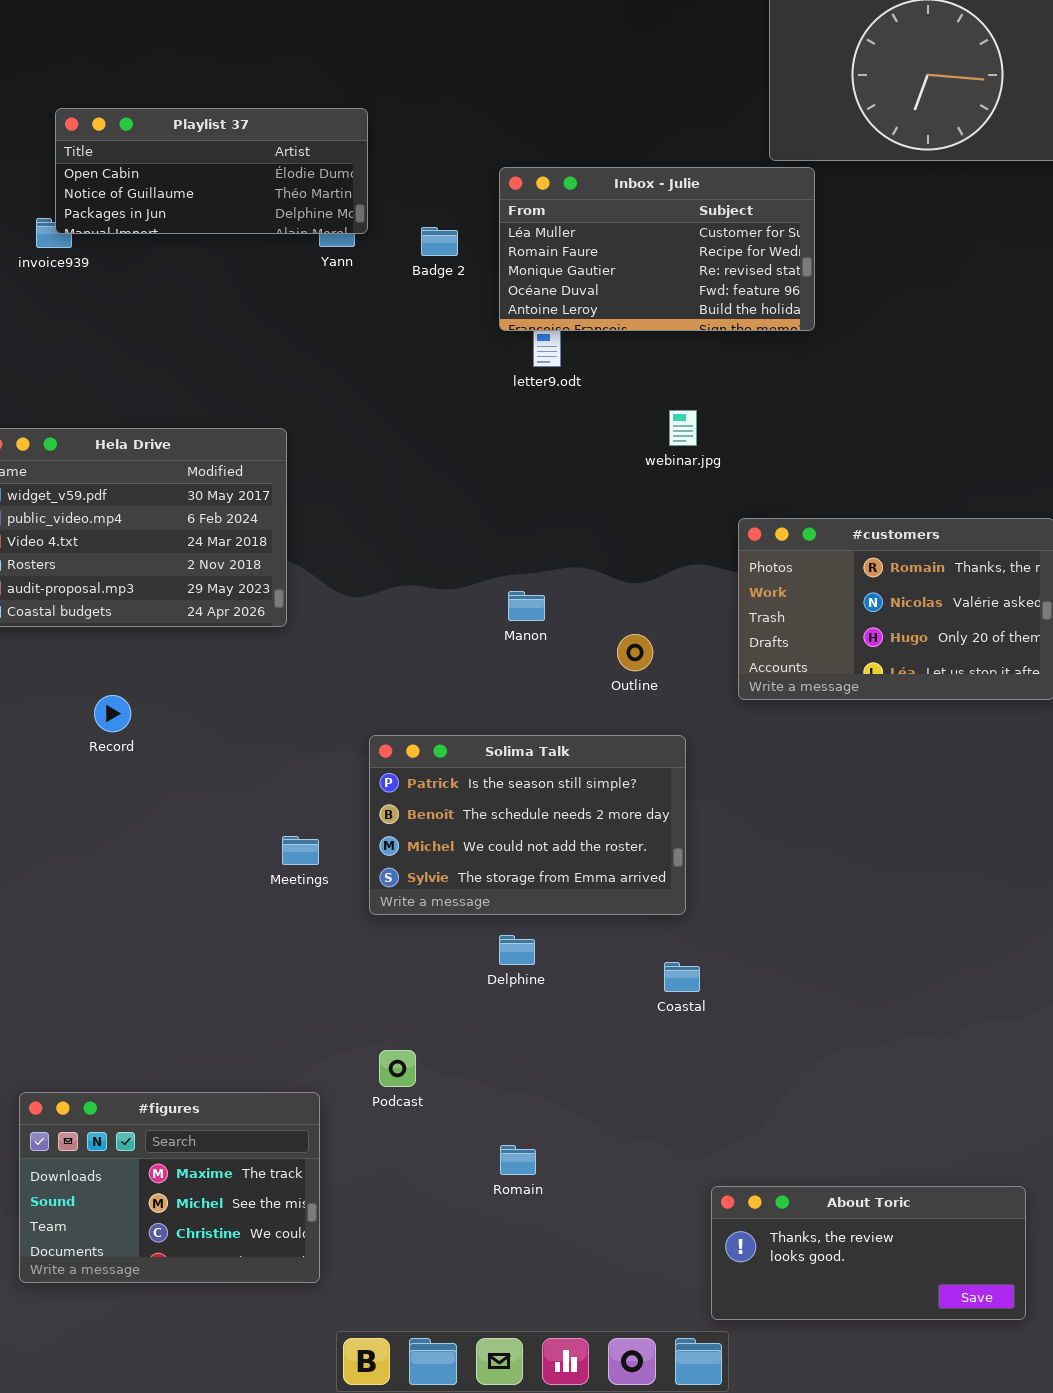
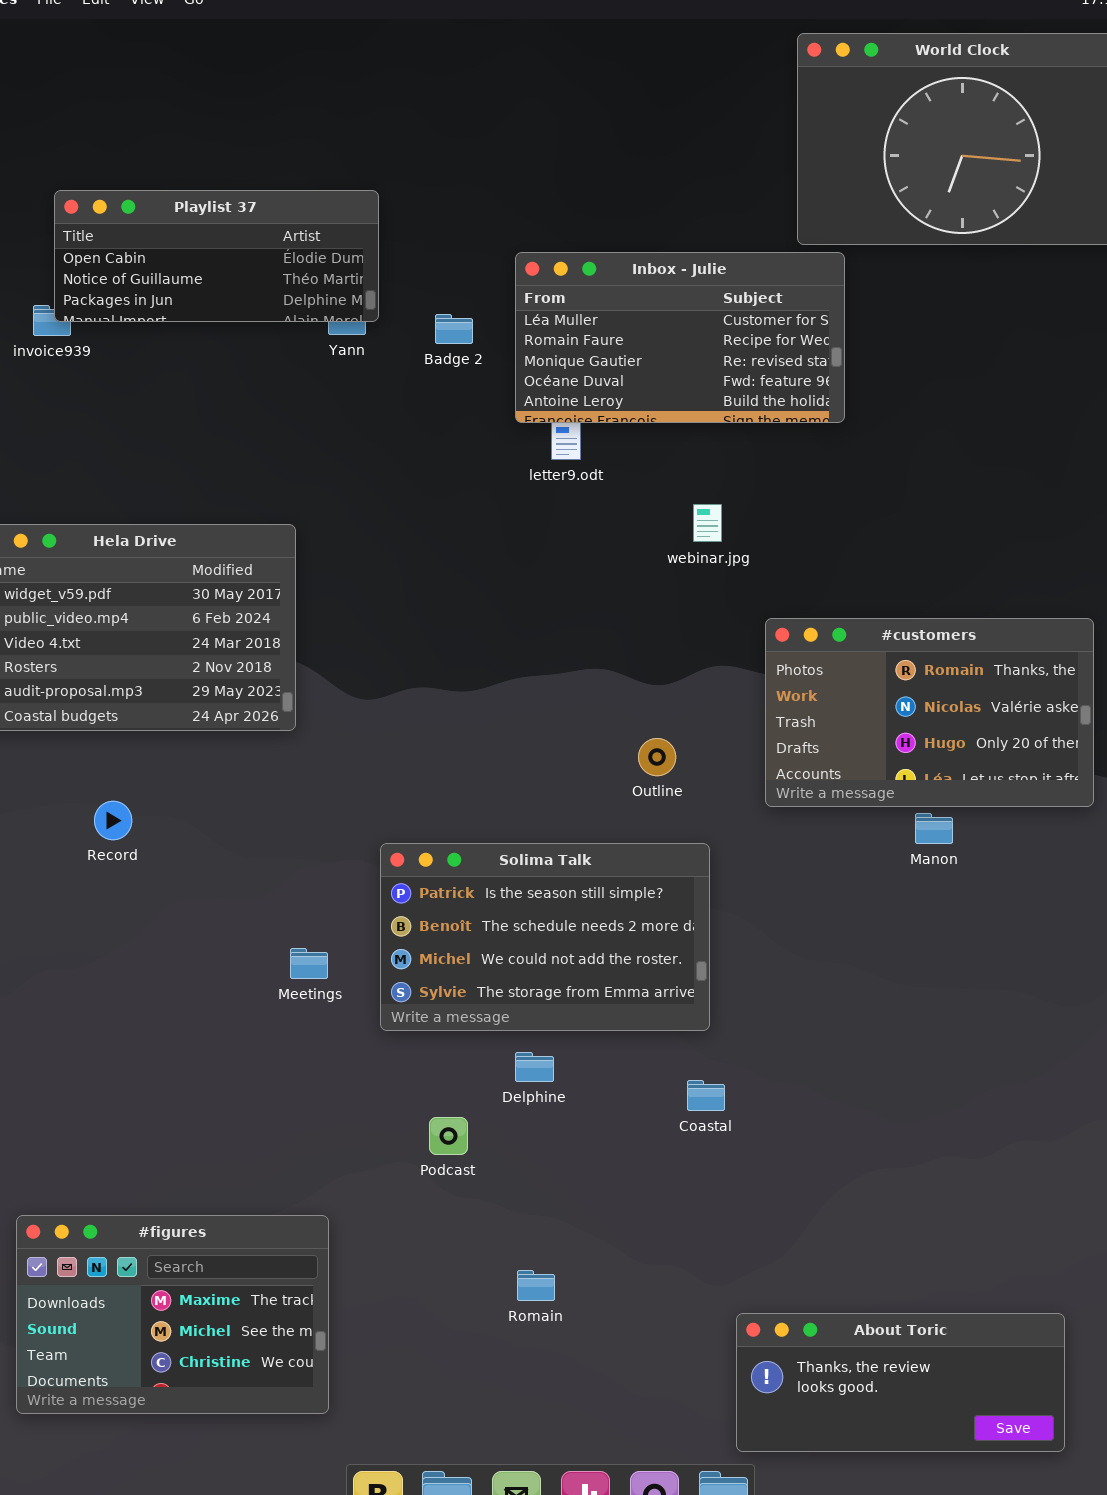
Manon: [508,591,545,621] -> [915,813,953,844], moved
Podcast: [379,1050,416,1087] -> [429,1117,468,1155], moved

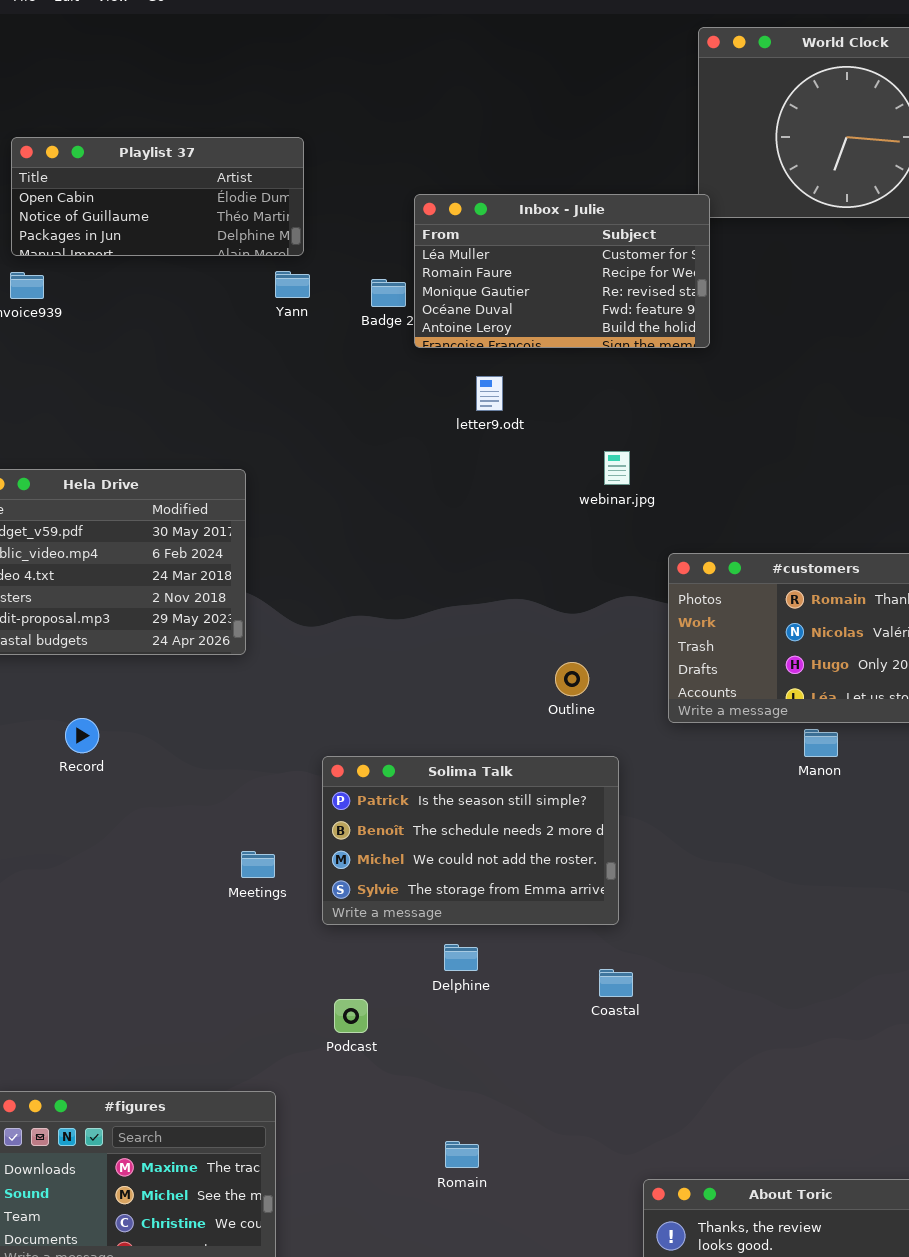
Playlist 37: [54,190,379,322] -> [11,137,304,256], moved
Inbox - Julie: [515,252,845,423] -> [414,194,710,348], moved
Podcast: [429,1117,468,1155] -> [334,999,368,1033], moved

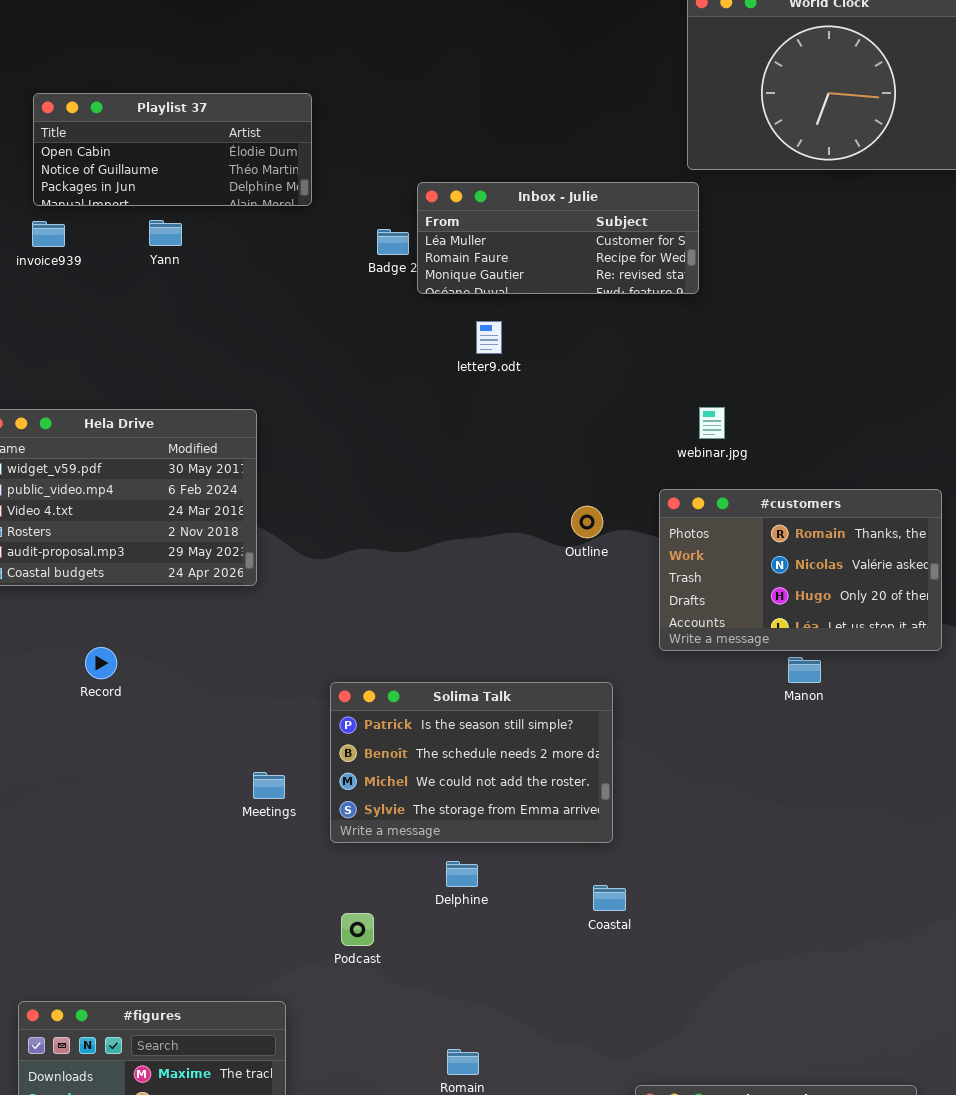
Inbox - Julie: [414,194,710,348] -> [417,182,699,294], resized
Yann: [275,271,310,298] -> [149,220,182,246], moved
webinar.jpg: [604,451,630,485] -> [699,407,725,439], moved
Outline: [555,662,589,696] -> [571,506,603,538], moved

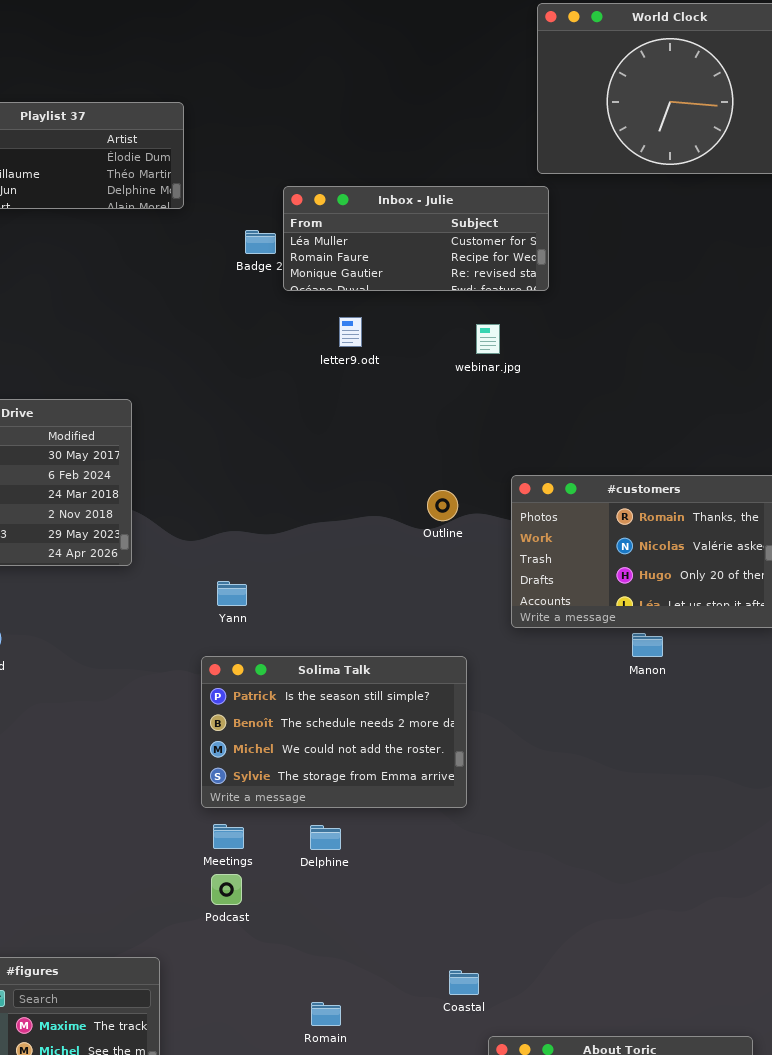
Yann: [149,220,182,246] -> [217,581,247,606], moved
webinar.jpg: [699,407,725,439] -> [476,324,500,354], moved
Meetings: [253,772,285,799] -> [213,824,244,849], moved
Coastal: [593,885,626,911] -> [449,970,479,995], moved

